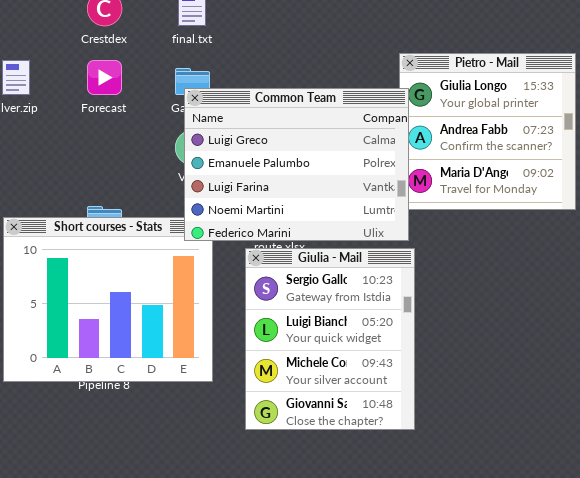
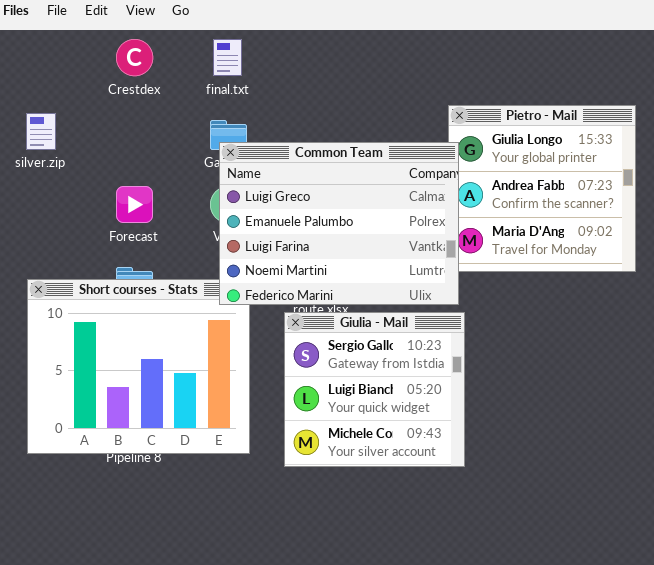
Forecast: [87,60,122,95] -> [116,186,153,223], moved
Giulia - Mail: [245,248,415,430] -> [284,312,465,467], resized

